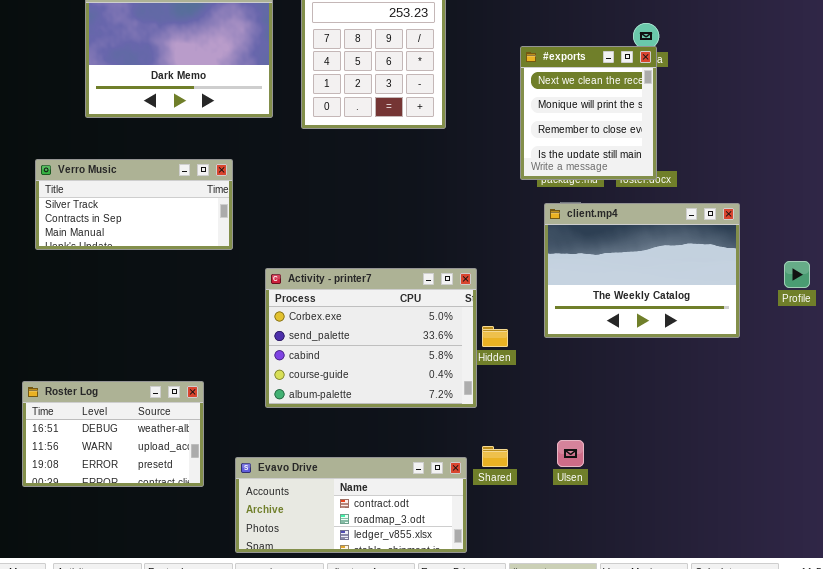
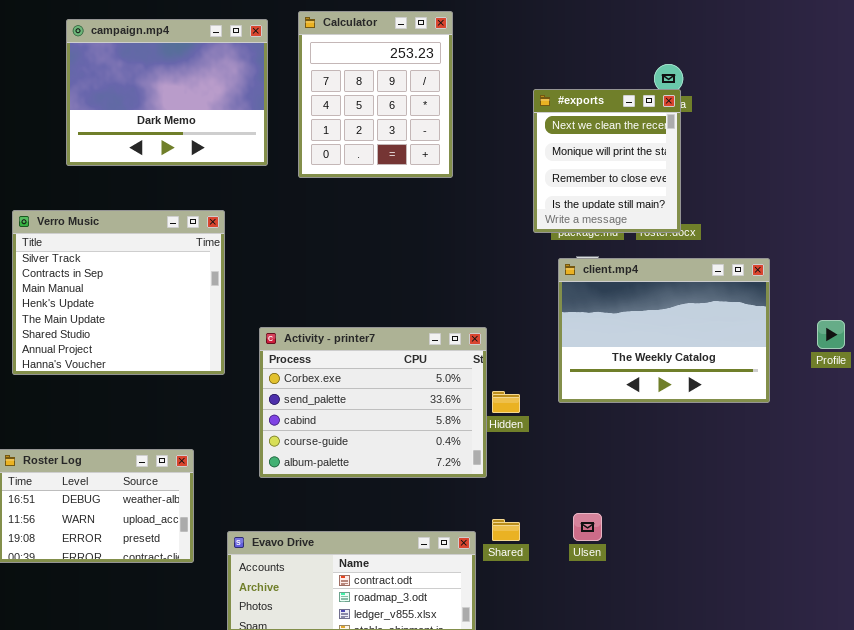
Verro Music: [35,159,233,250] -> [12,210,225,375], resized

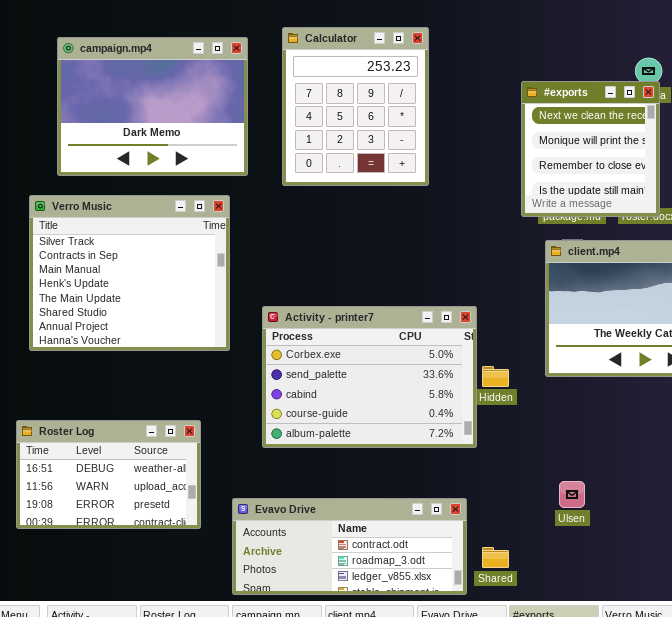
Calculator: [298,11,453,178] -> [282,27,429,186], moved
campaign.mp4: [66,19,268,166] -> [57,37,248,176], moved
Shared: [492,519,520,541] -> [482,547,509,568], moved

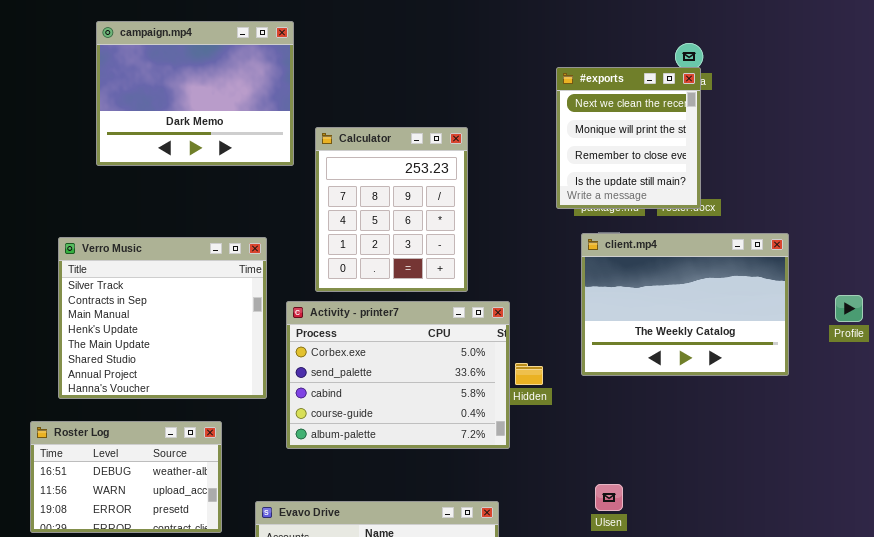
Calculator: [282,27,429,186] -> [315,127,468,292], moved
campaign.mp4: [57,37,248,176] -> [96,21,294,166], moved
Verro Music: [29,195,230,351] -> [58,237,267,399], moved

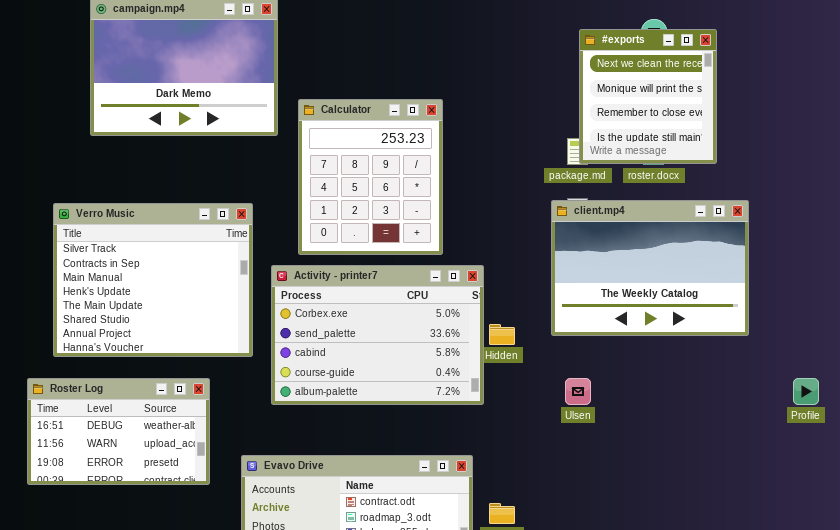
#exports: [556,67,701,209] -> [579,29,717,164], moved
Profile: [835,295,863,322] -> [793,378,819,405], moved
Ulsen: [595,484,623,511] -> [565,378,591,405], moved

